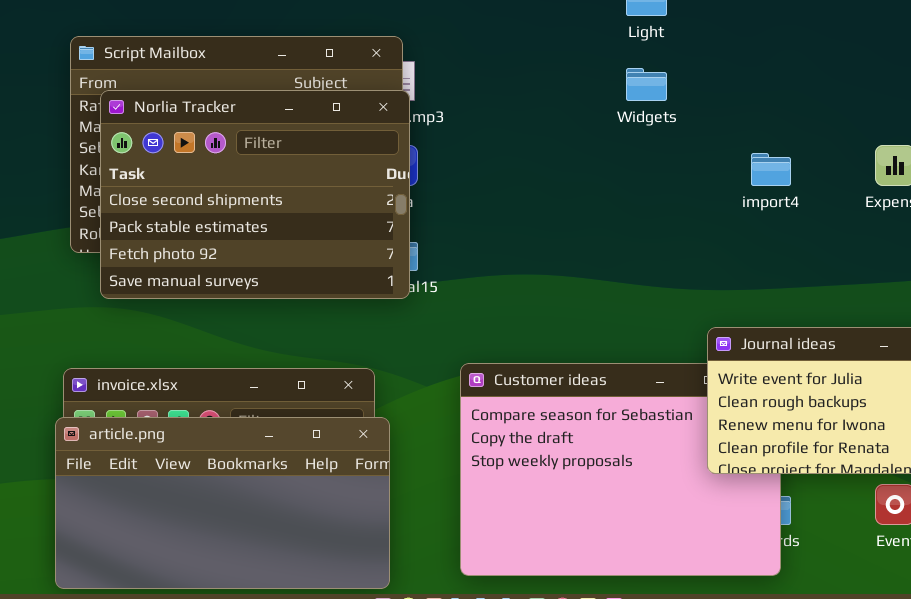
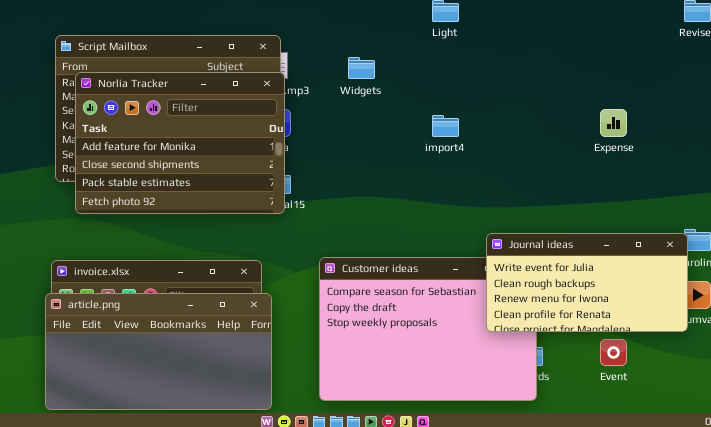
Widgets: [626,68,667,101] -> [348,57,375,79], moved
Norlia Tracker: [100,90,410,299] -> [75,72,285,214], scrolled up 1 row
import4: [751,153,791,186] -> [432,115,459,137], moved

